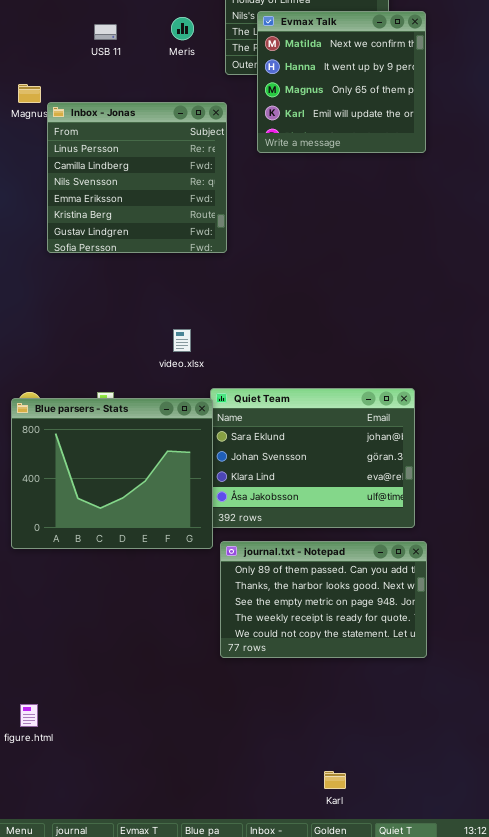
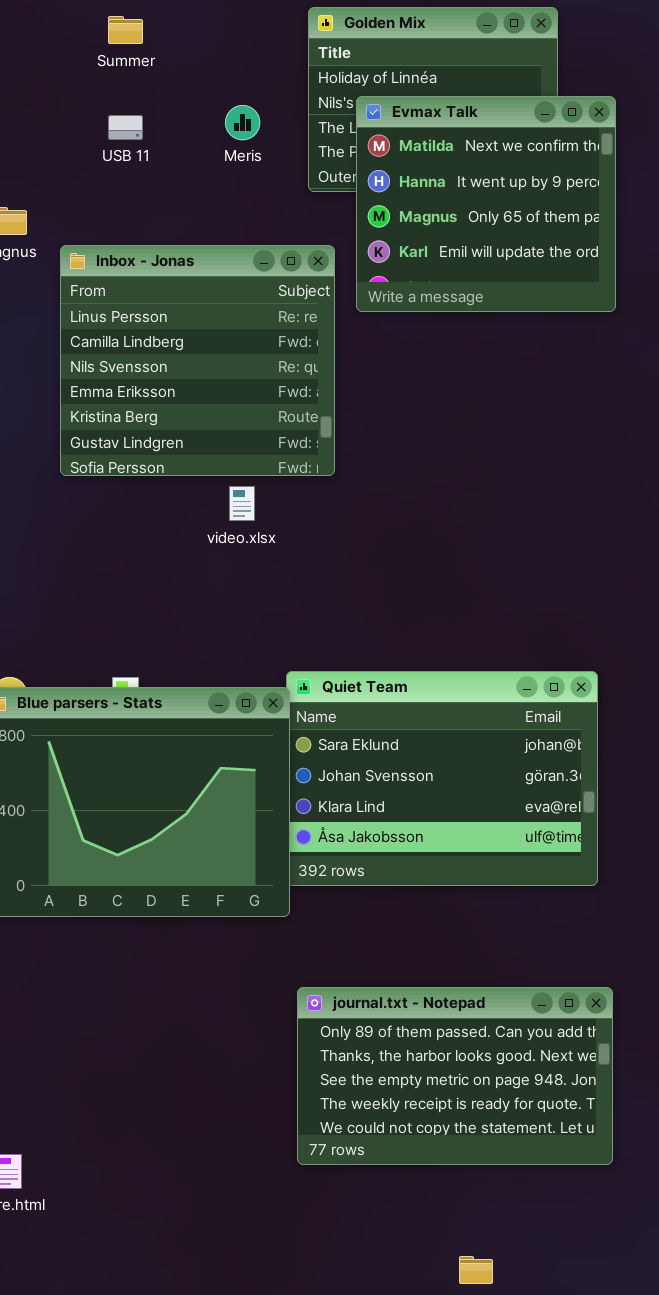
Inbox - Jonas: [47,102,227,253] -> [60,245,335,476], moved
video.xlsx: [173,329,191,352] -> [229,486,255,521], moved
journal.txt - Notepad: [220,541,427,658] -> [297,987,613,1165], moved

